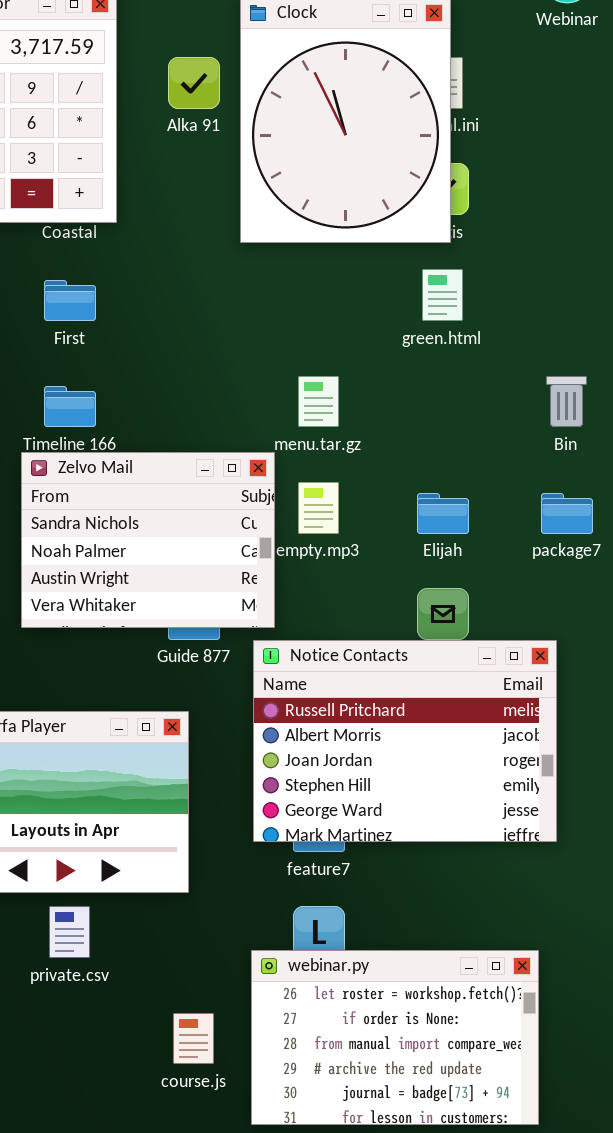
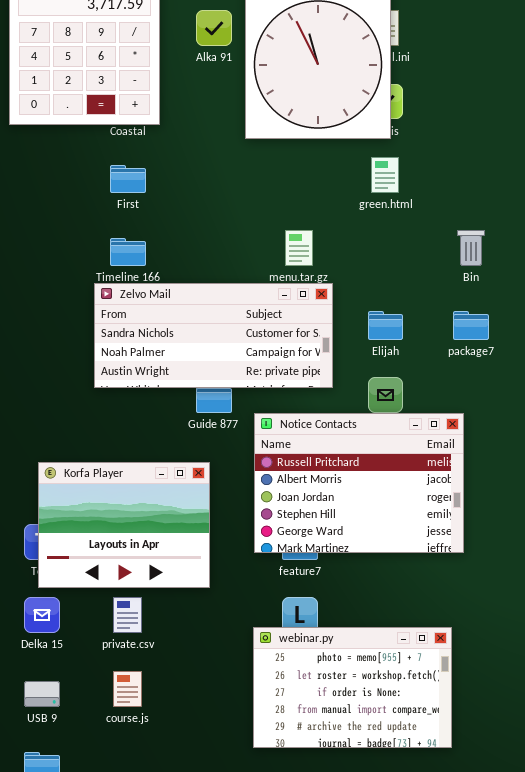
Zelvo Mail: [21,452,275,628] -> [94,283,333,388], resized
webinar.py: [251,950,539,1125] -> [253,627,452,748], scrolled up 1 row
course.js: [173,1013,214,1064] -> [113,671,142,707], moved

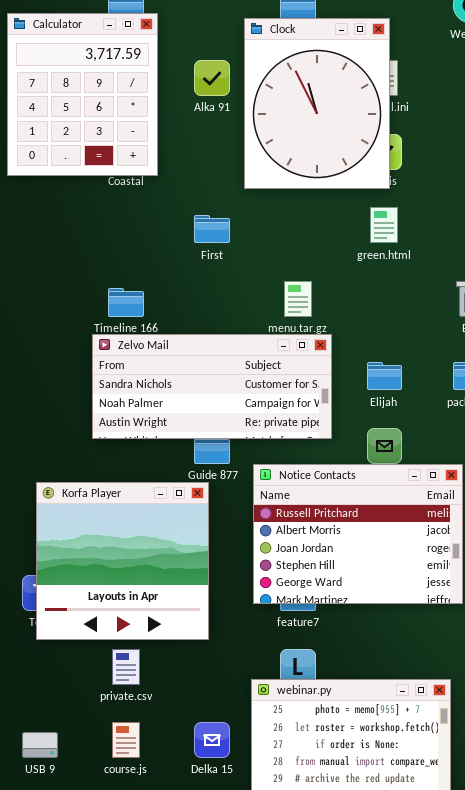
First: [110,165,146,193] -> [194,215,230,243], moved
Korfa Player: [38,462,210,588] -> [36,482,209,640], resized
Delka 15: [24,597,60,633] -> [194,722,230,758], moved

